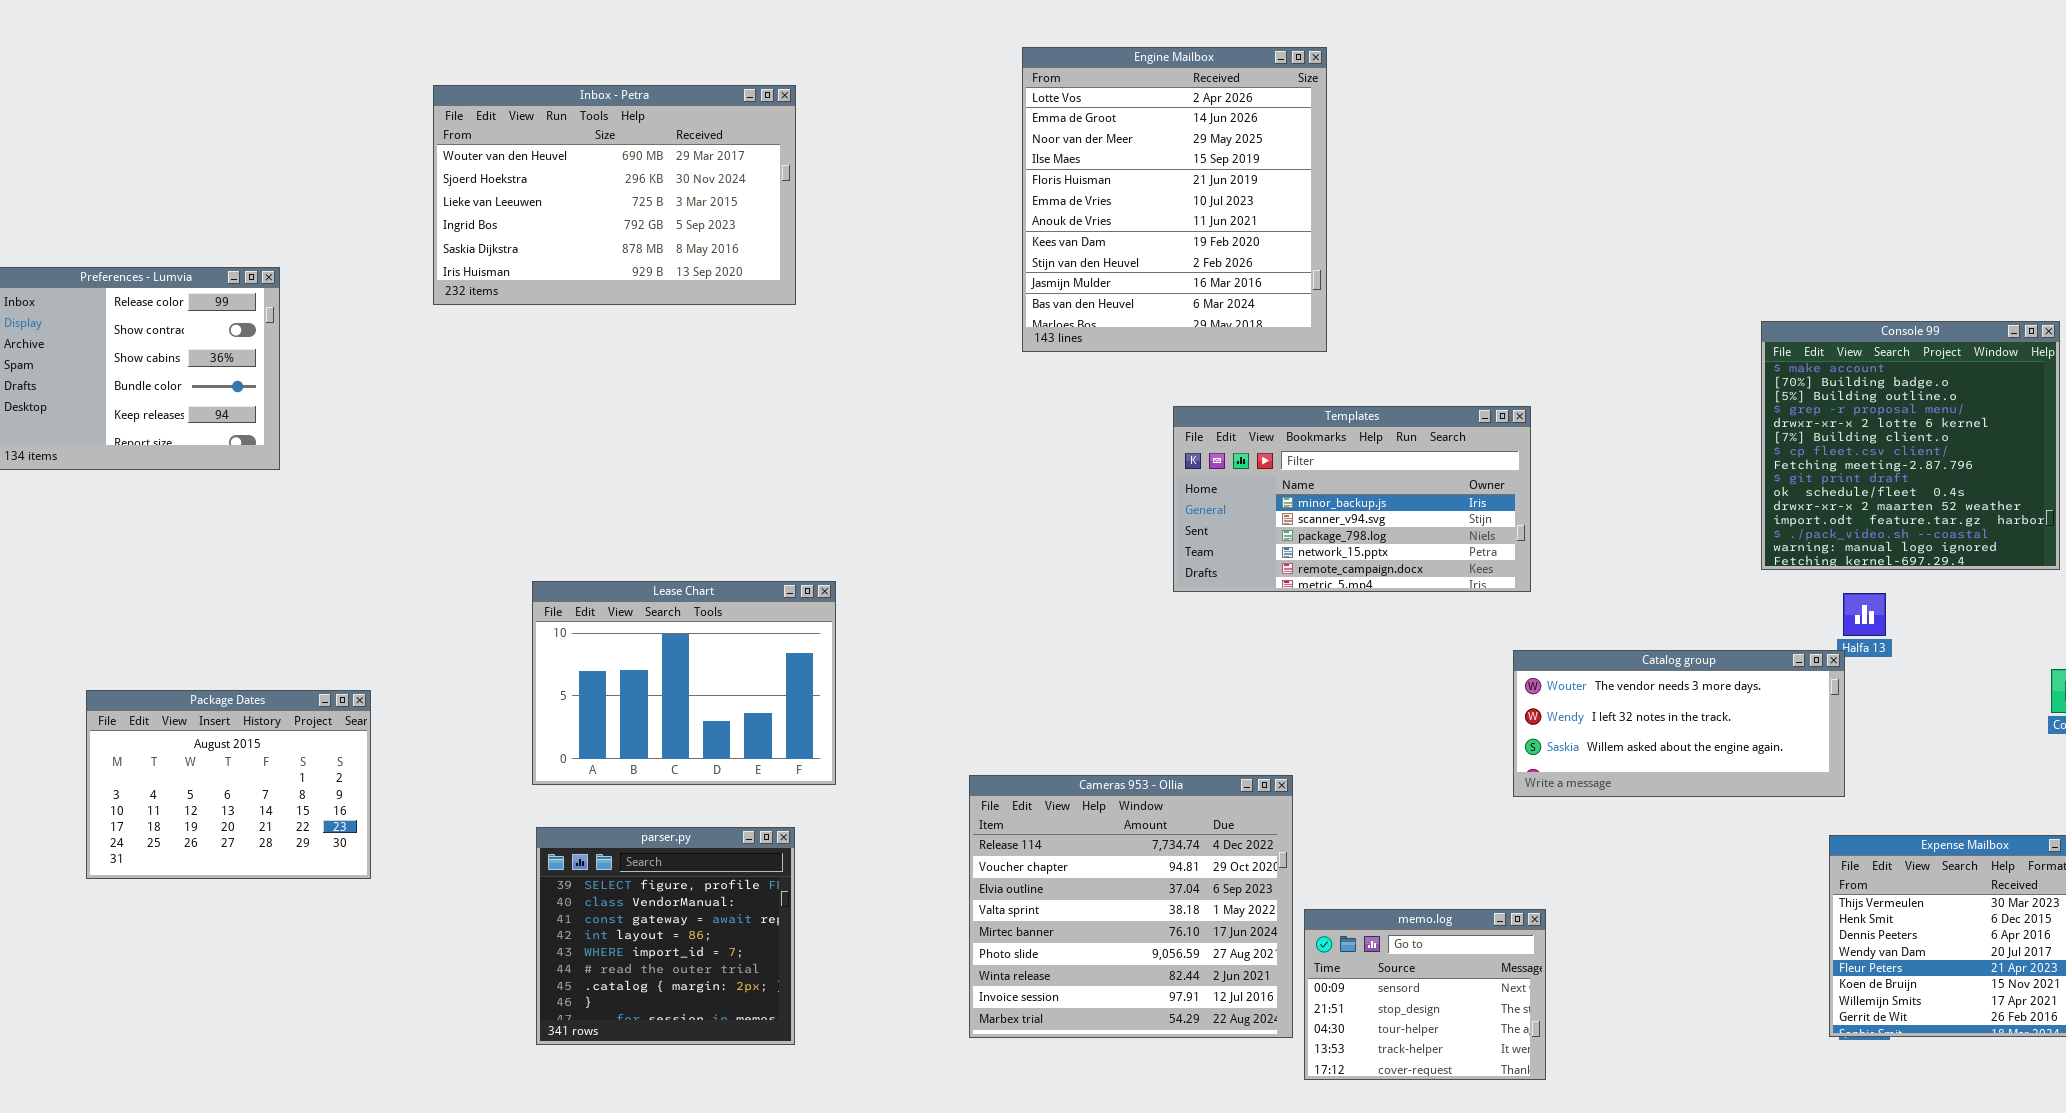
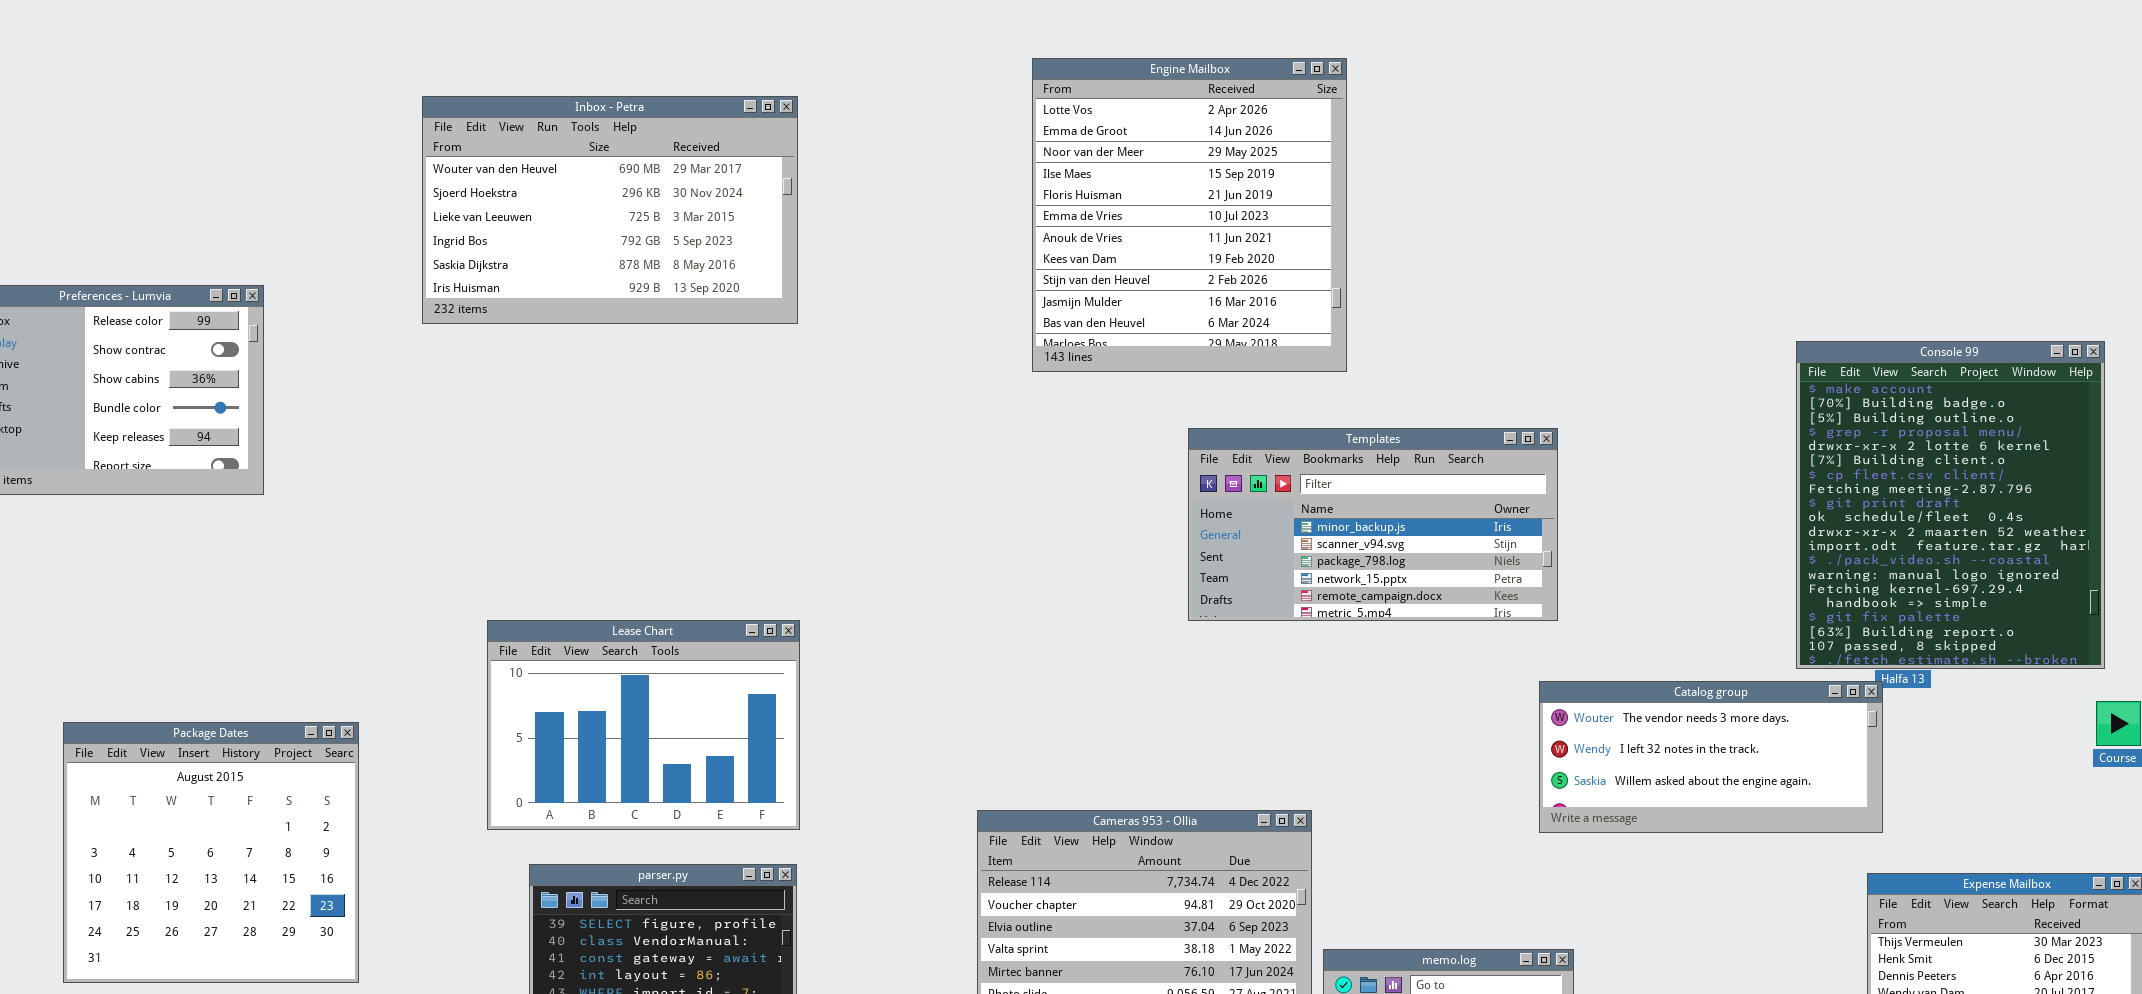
Console 99: [1761,321,2060,570] -> [1796,341,2105,669], resized
Lease Chart: [532,581,836,785] -> [487,620,800,830], moved
Package Dates: [86,690,371,879] -> [63,722,359,983], resized

